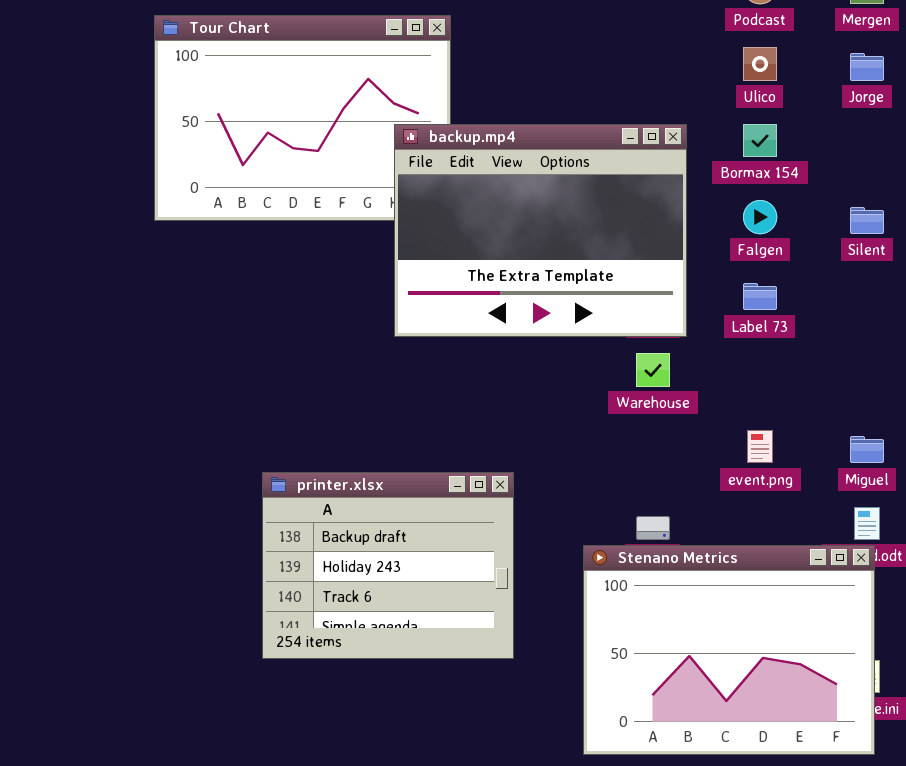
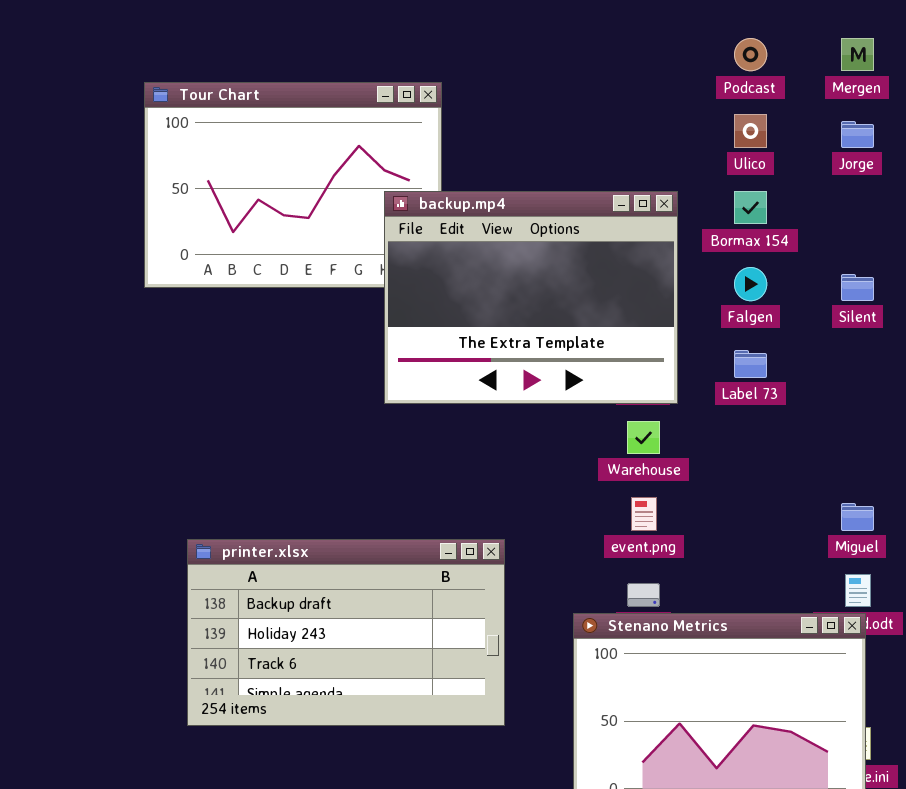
event.png: [747,430,773,463] -> [631,497,657,531], moved
printer.xlsx: [262,472,514,659] -> [187,539,505,726], resized

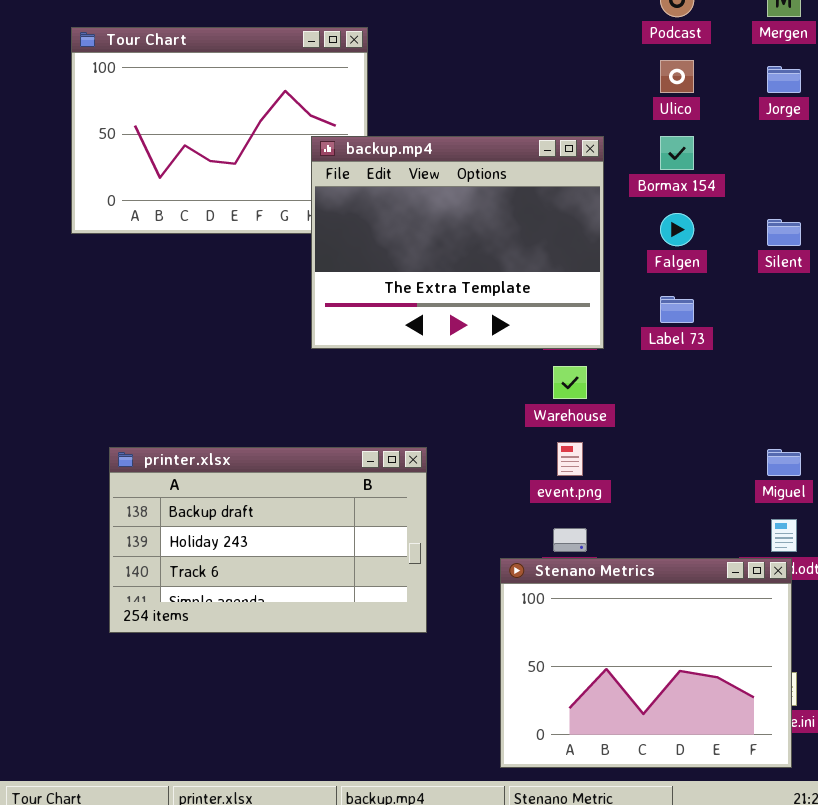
printer.xlsx: [187,539,505,726] -> [109,447,427,633], moved

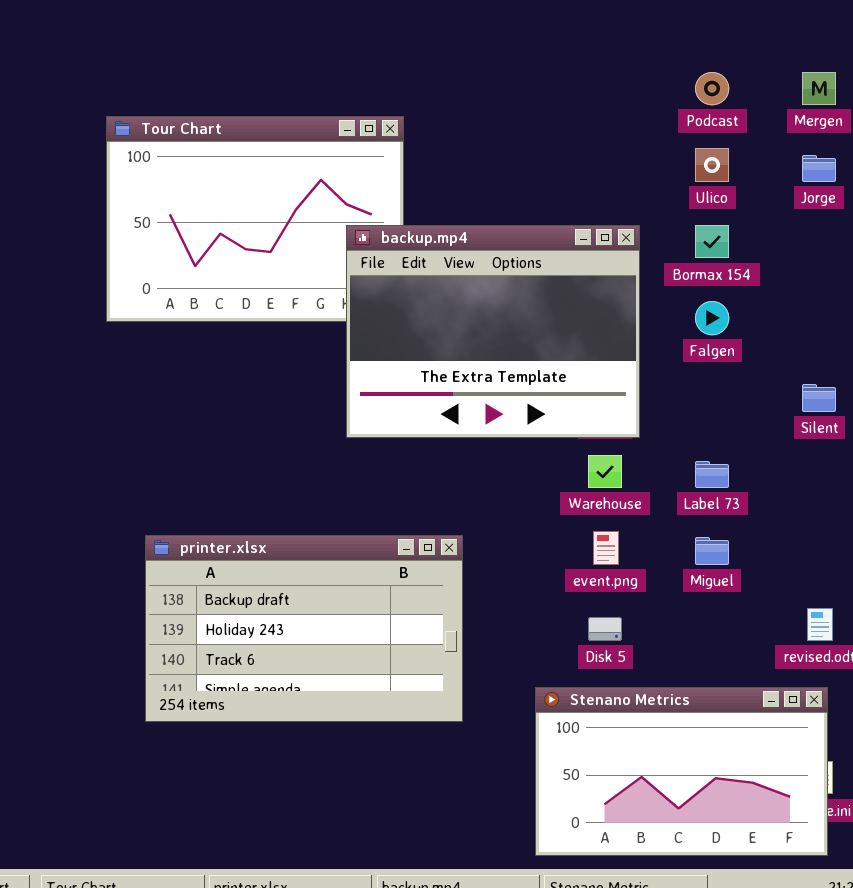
Silent: [767,219,801,246] -> [802,384,836,412], moved
Label 73: [660,296,694,323] -> [695,461,729,488], moved
Miguel: [767,449,801,476] -> [695,537,729,565], moved
Stenano Metrics: [500,558,792,768] -> [535,687,828,856], resized

